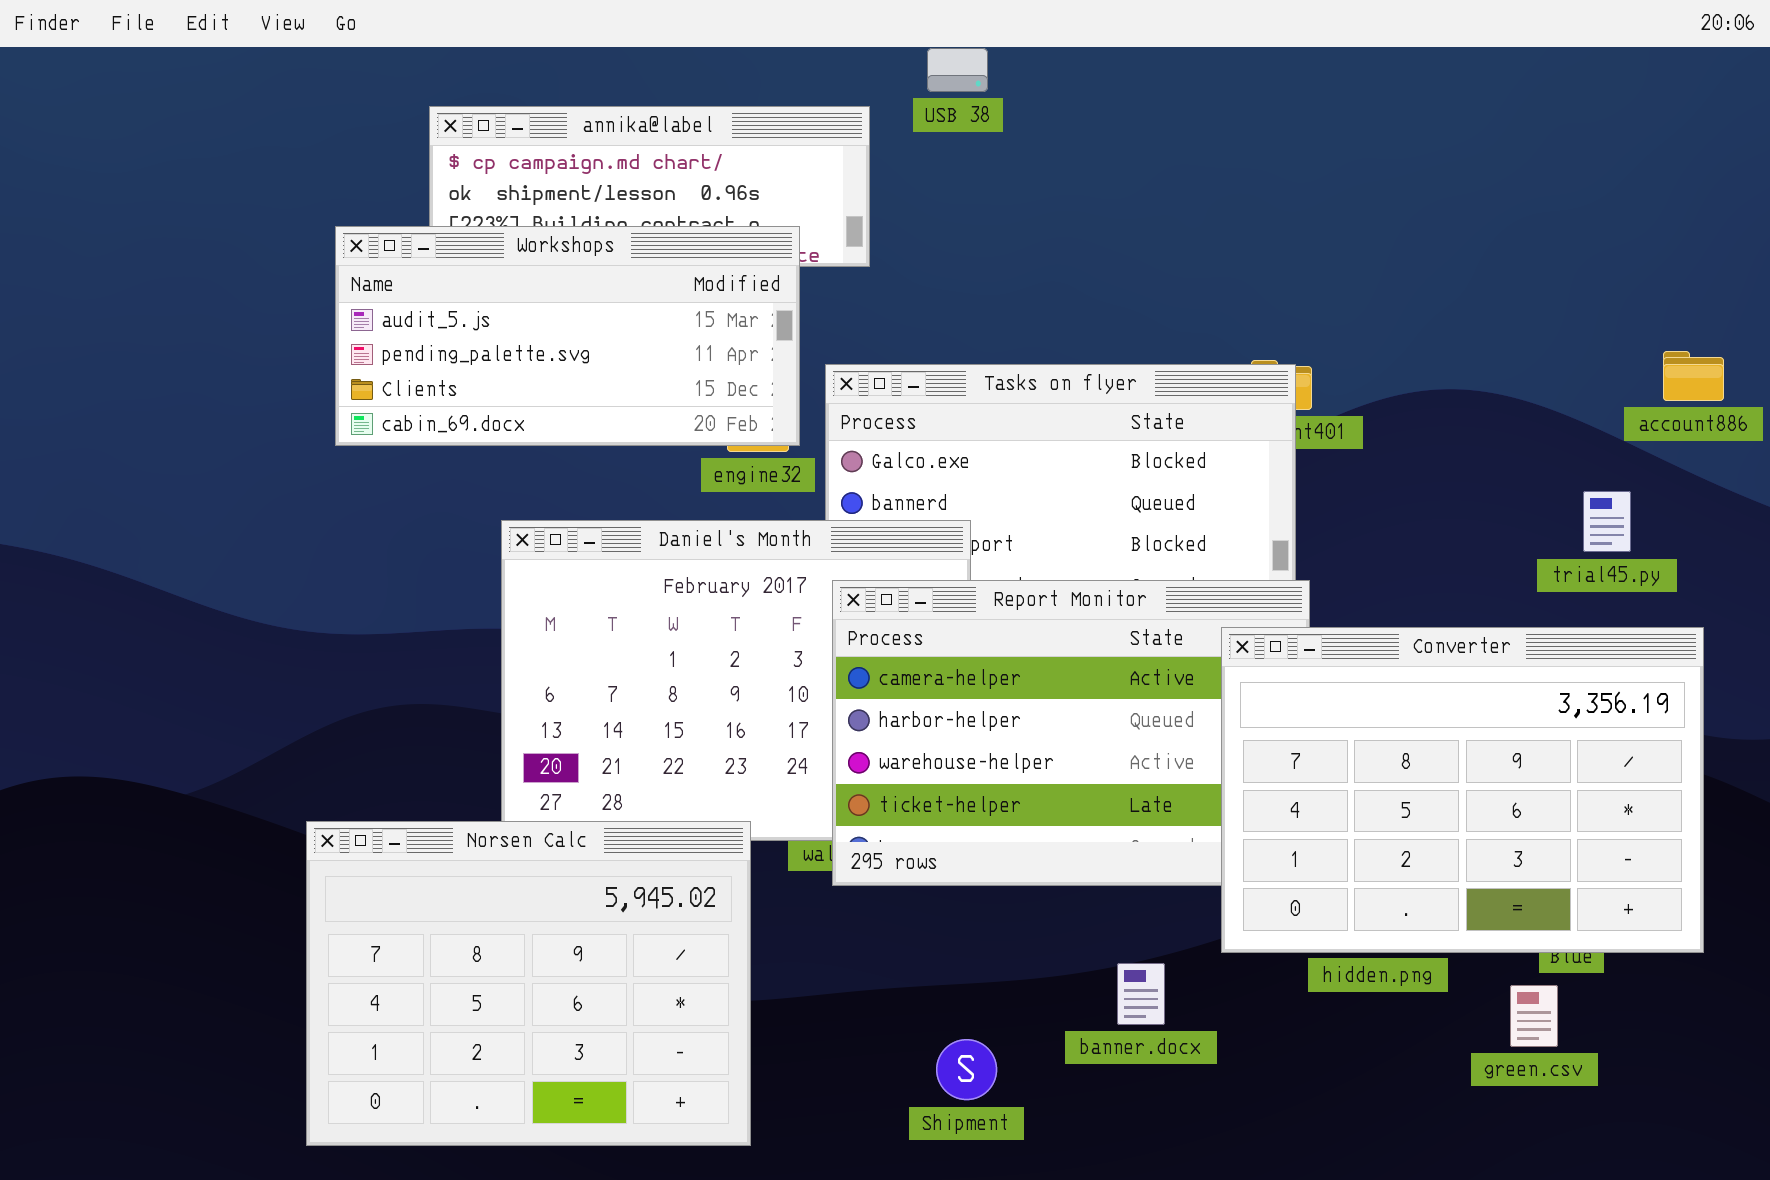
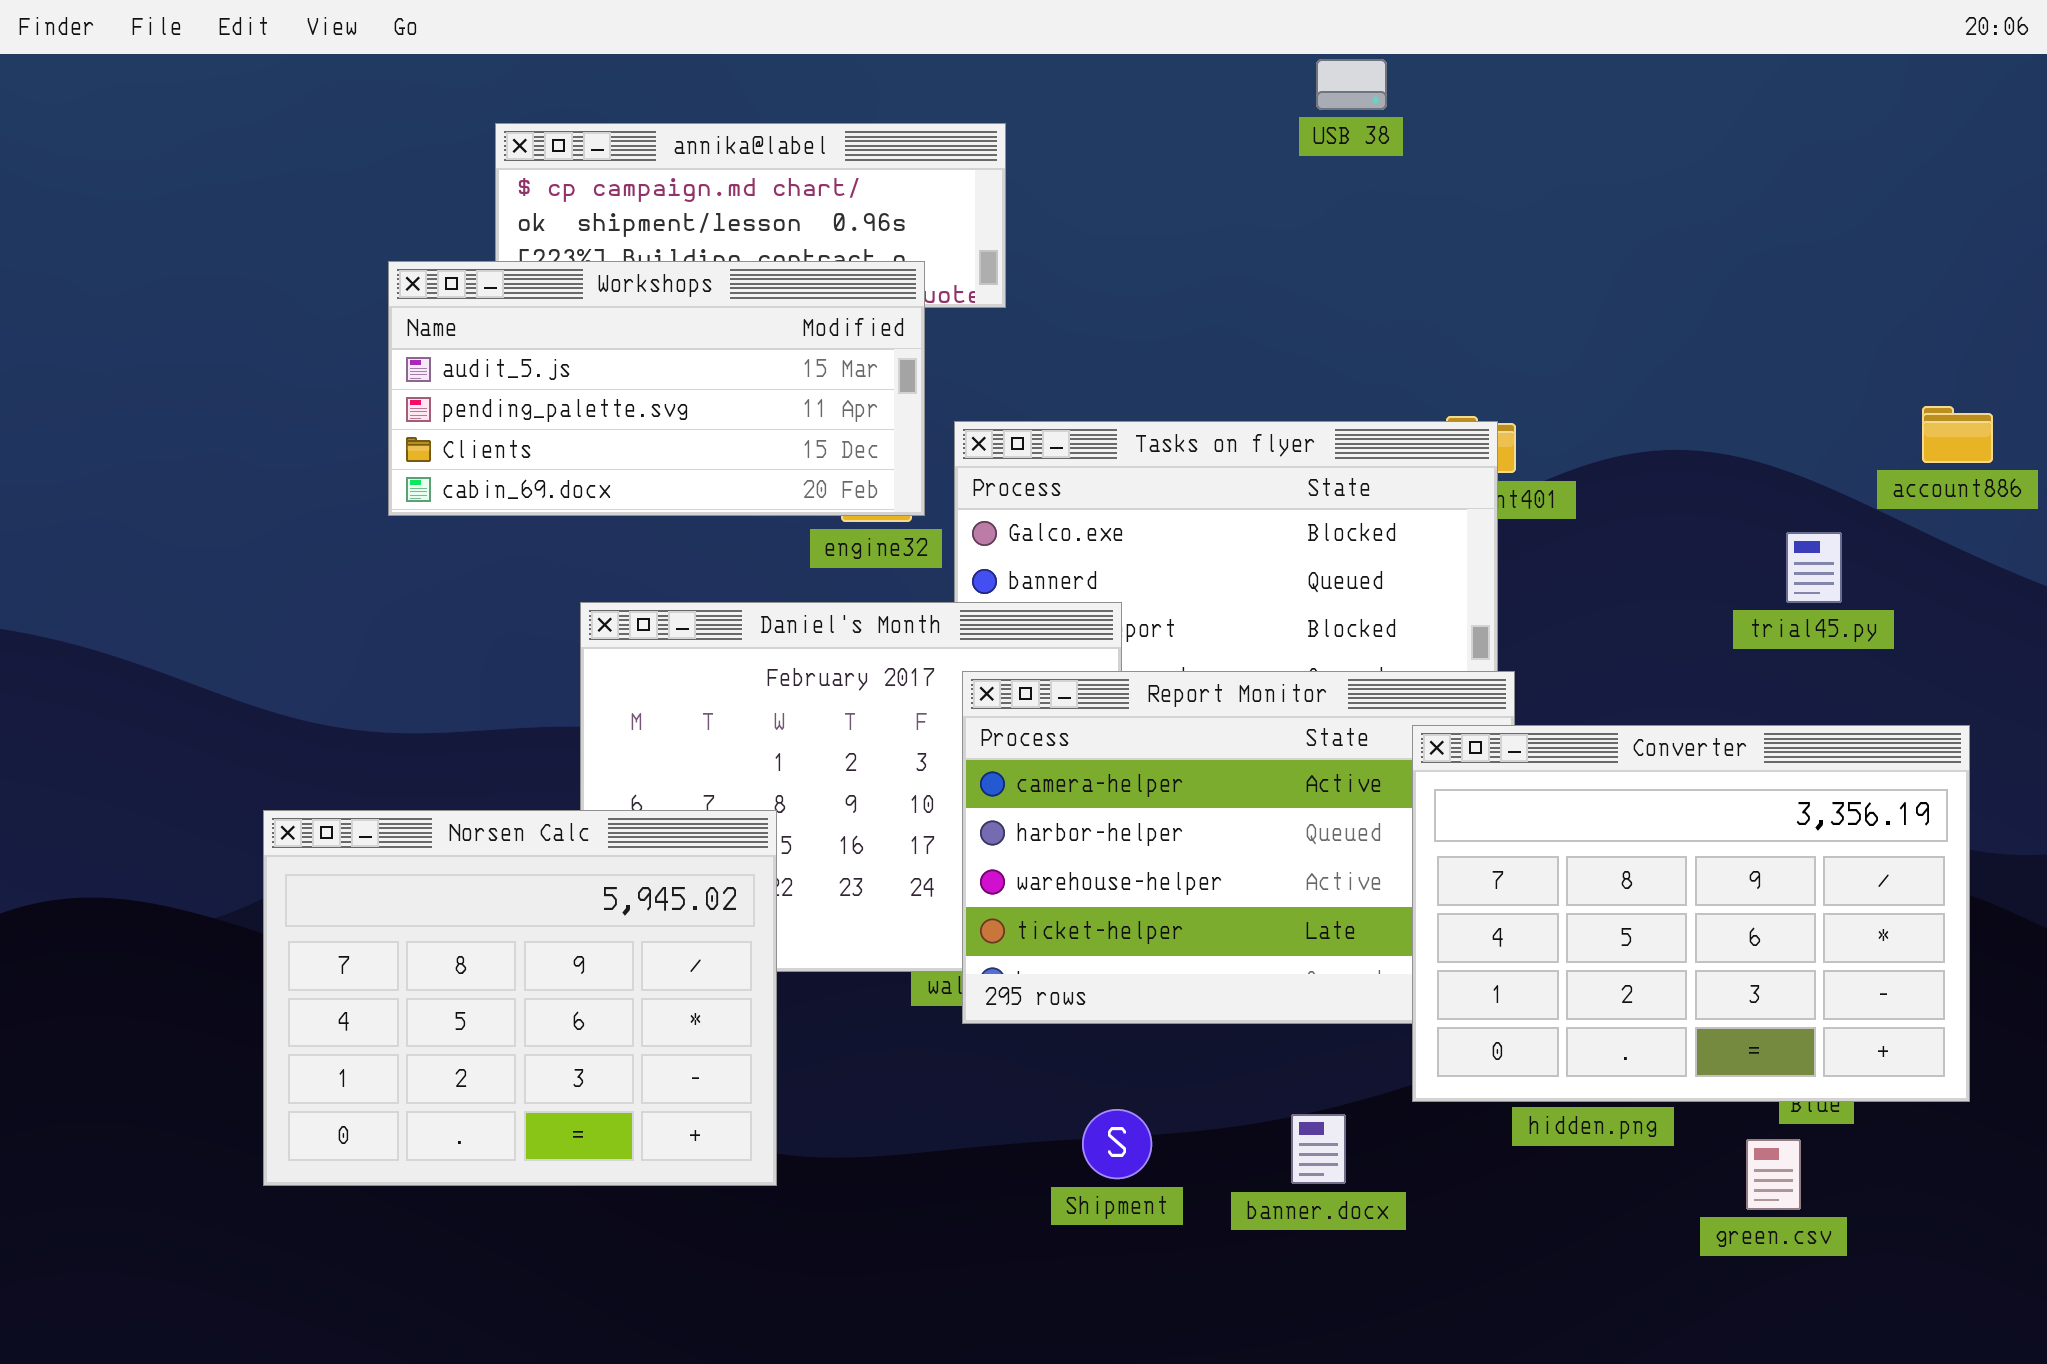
USB 38: [927,48,988,92] -> [1316,59,1387,110], moved
trial45.py: [1583,491,1631,552] -> [1786,532,1842,603], moved
Norsen Calc: [306,821,751,1146] -> [263,810,777,1186], moved
Shipment: [936,1039,997,1100] -> [1082,1109,1152,1179], moved

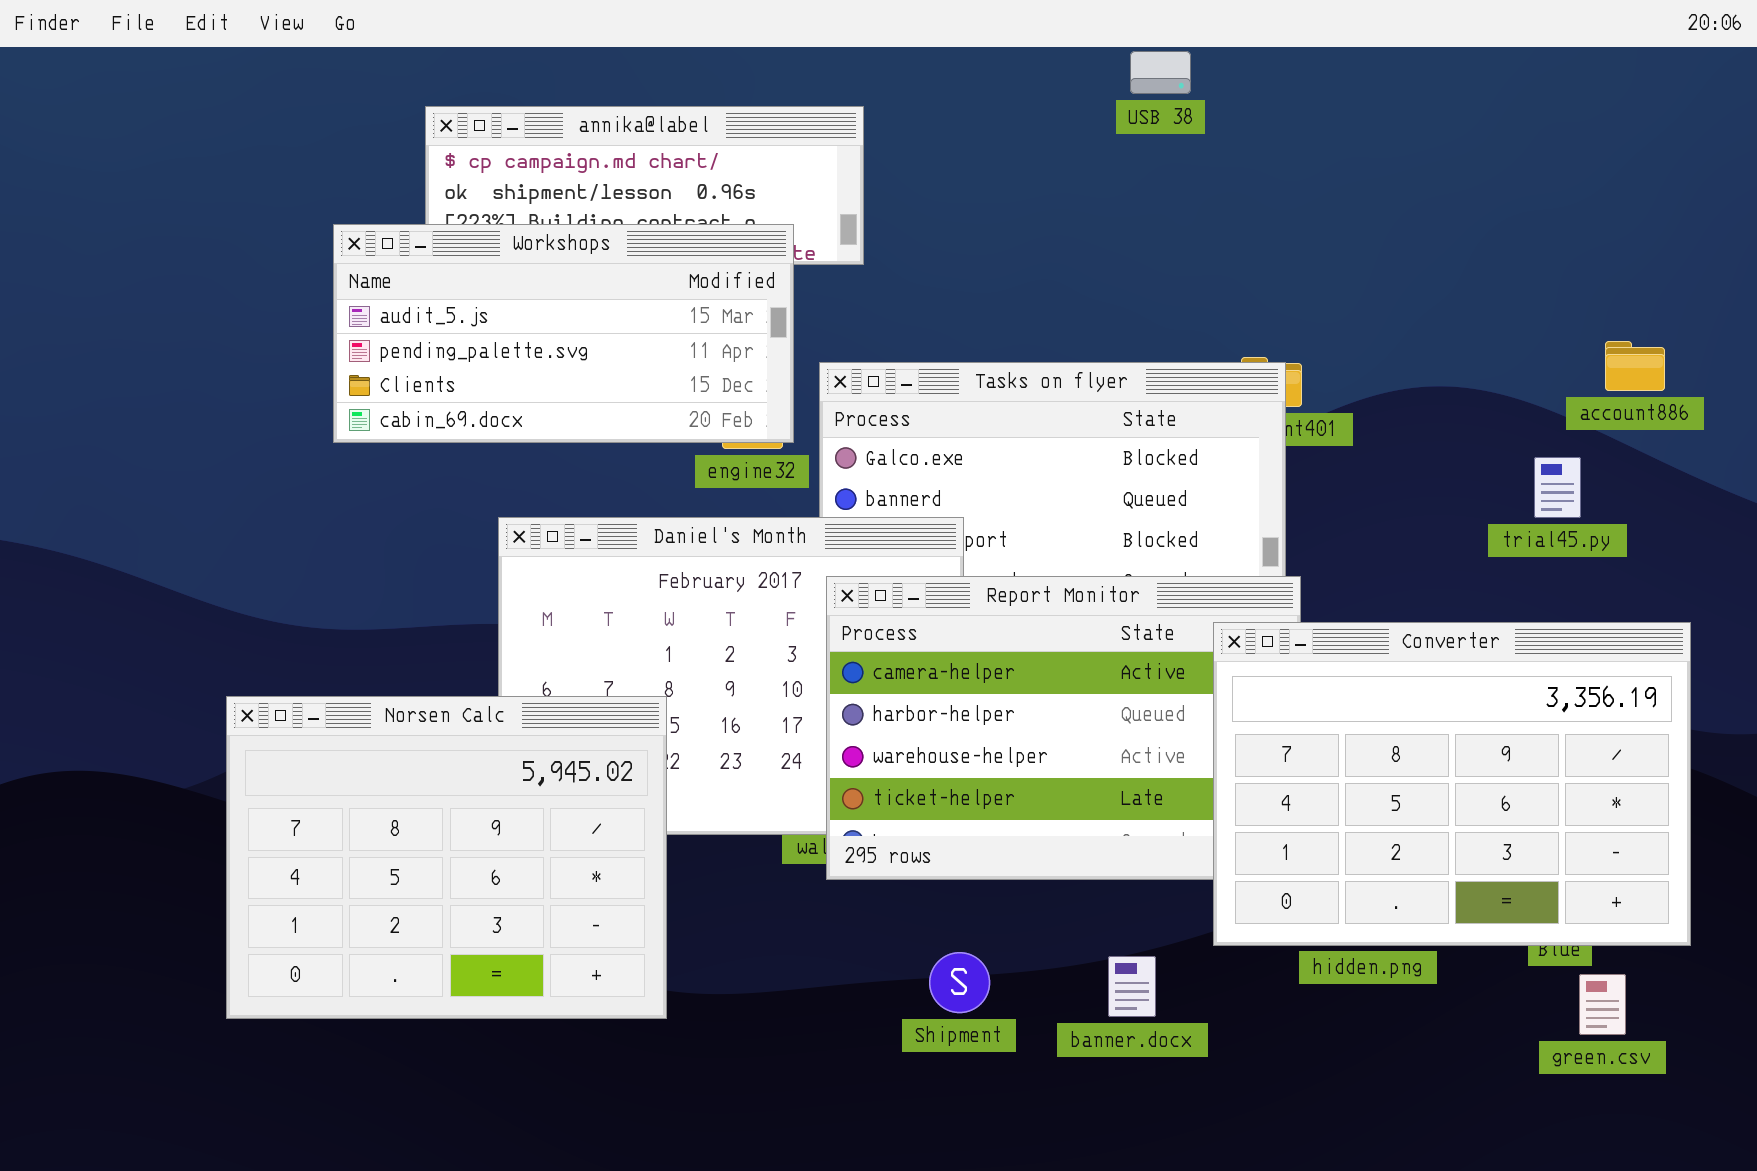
account886: [1922,406,1993,463] -> [1605,341,1665,391], moved
green.csv: [1746,1139,1801,1210] -> [1579,974,1626,1035], moved

